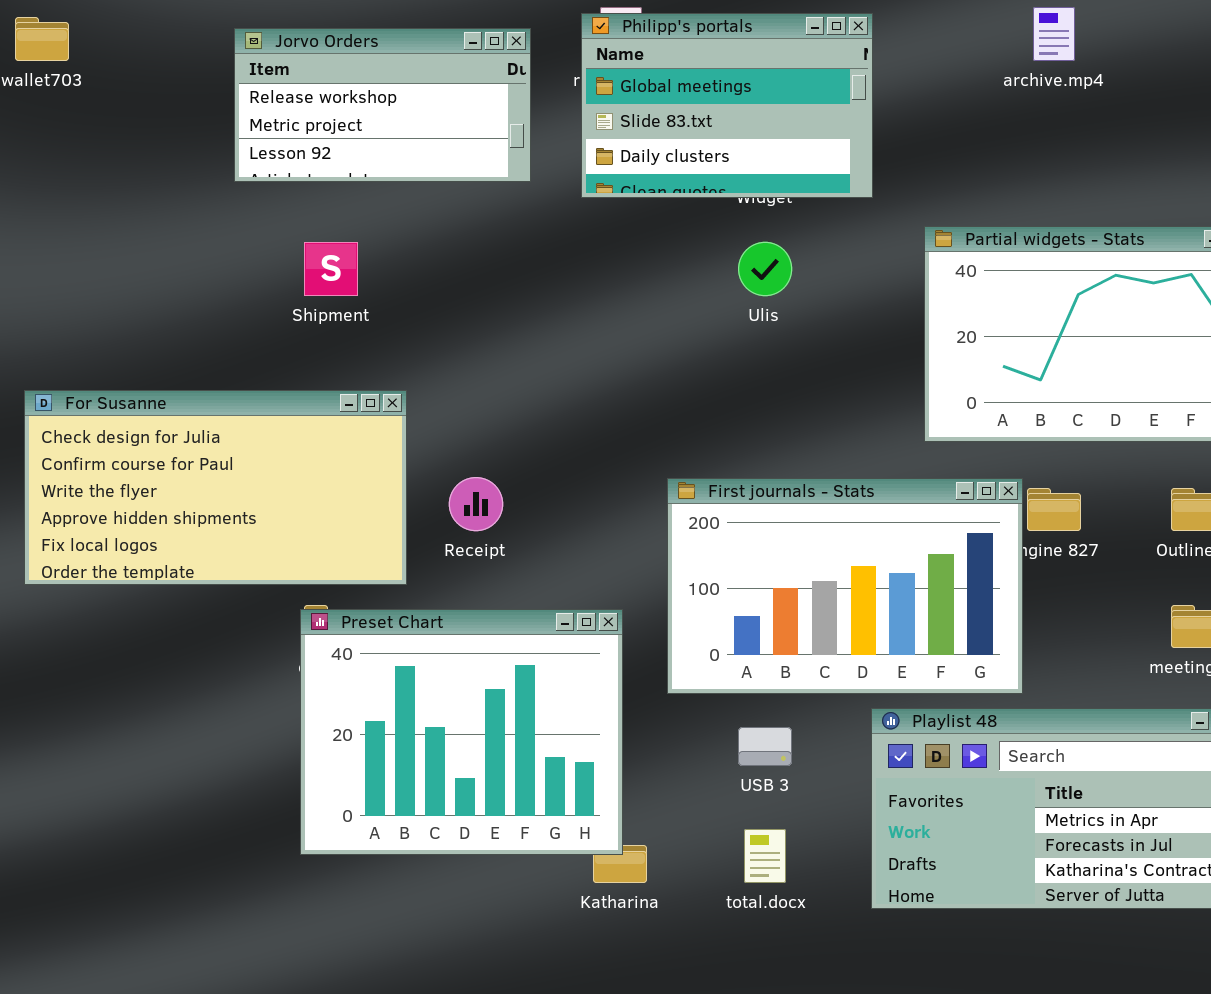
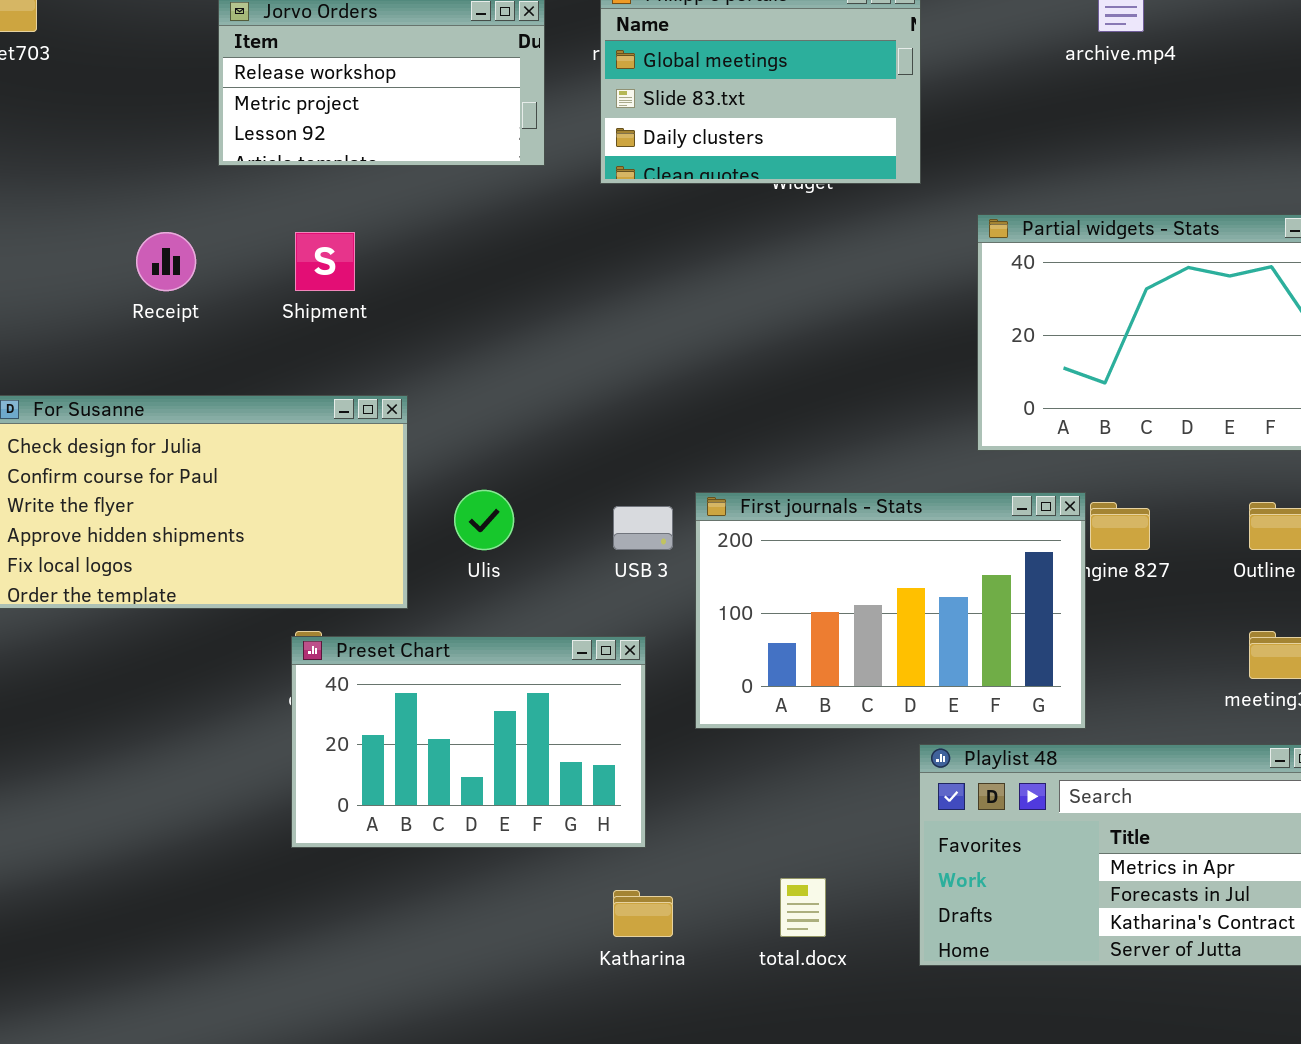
Ulis: [738,242,792,296] -> [454,490,514,550], moved
Receipt: [449,477,503,531] -> [136,232,196,291], moved
Preset Chart: [300,609,623,855] -> [291,636,646,848], resized
USB 3: [738,727,792,766] -> [613,506,673,550], moved

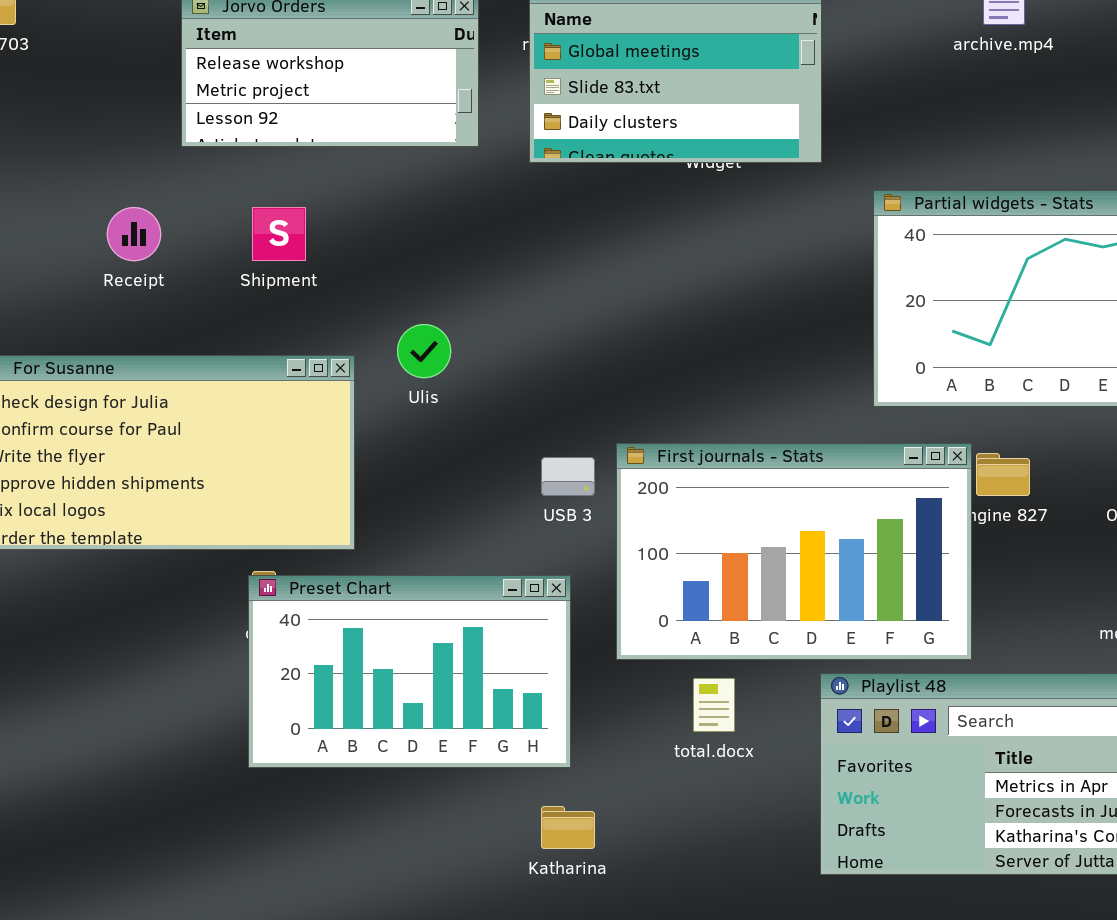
Ulis: [454,490,514,550] -> [397,324,451,378], moved
total.docx: [780,878,826,937] -> [693,678,735,732], moved

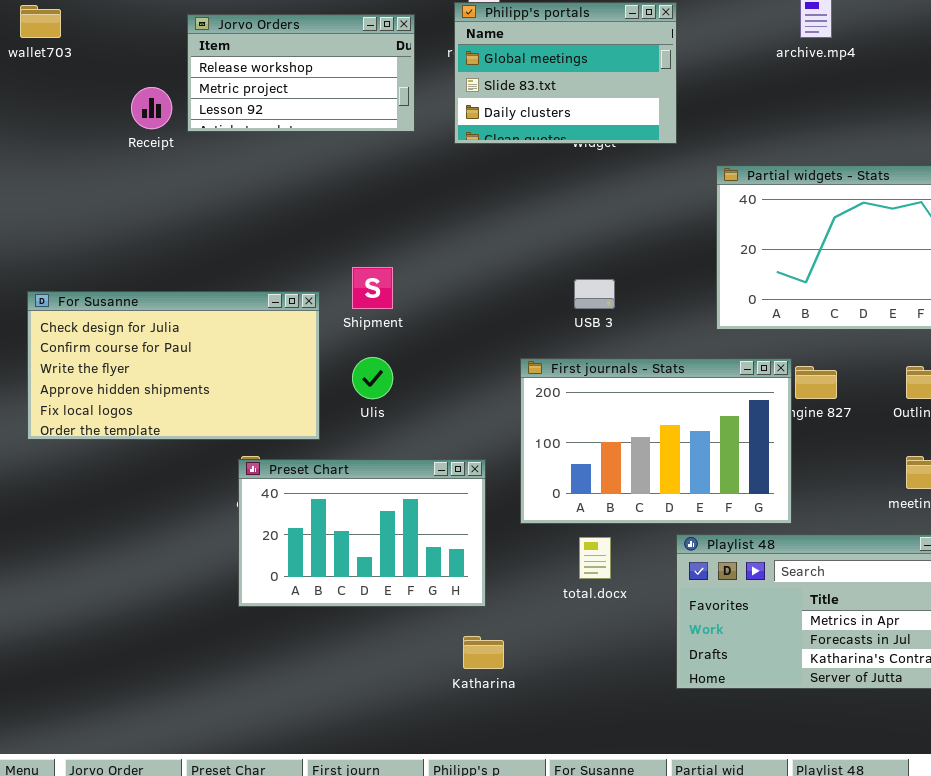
Receipt: [107,207,161,261] -> [131,87,172,129], moved
Shipment: [252,207,306,261] -> [352,267,393,309], moved
Ulis: [397,324,451,378] -> [352,357,393,399], moved
USB 3: [541,457,595,496] -> [574,279,615,309], moved

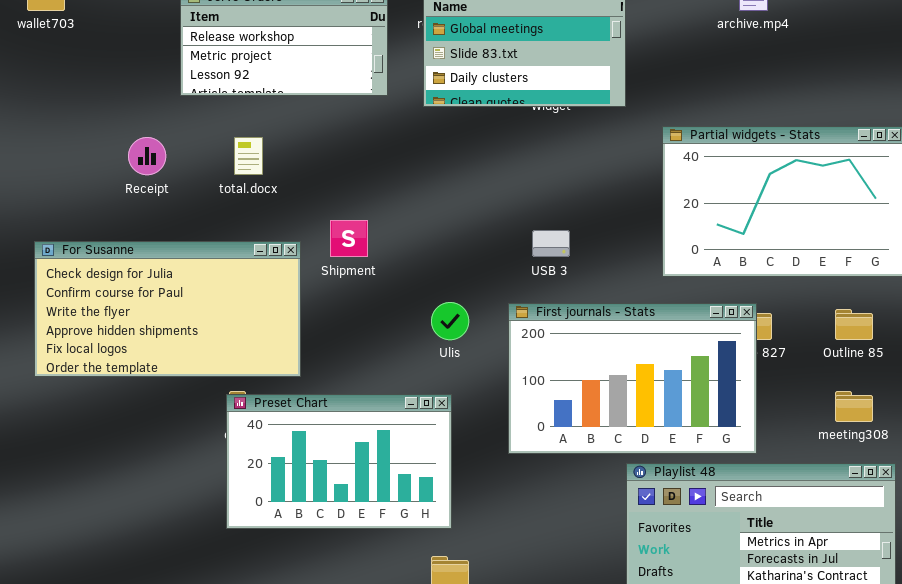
Receipt: [131,87,172,129] -> [128,137,166,175], moved
Ulis: [352,357,393,399] -> [431,302,469,340], moved
First journals - Stats: [520,358,792,524] -> [508,303,757,454], moved
total.docx: [579,537,611,579] -> [234,137,263,175], moved

